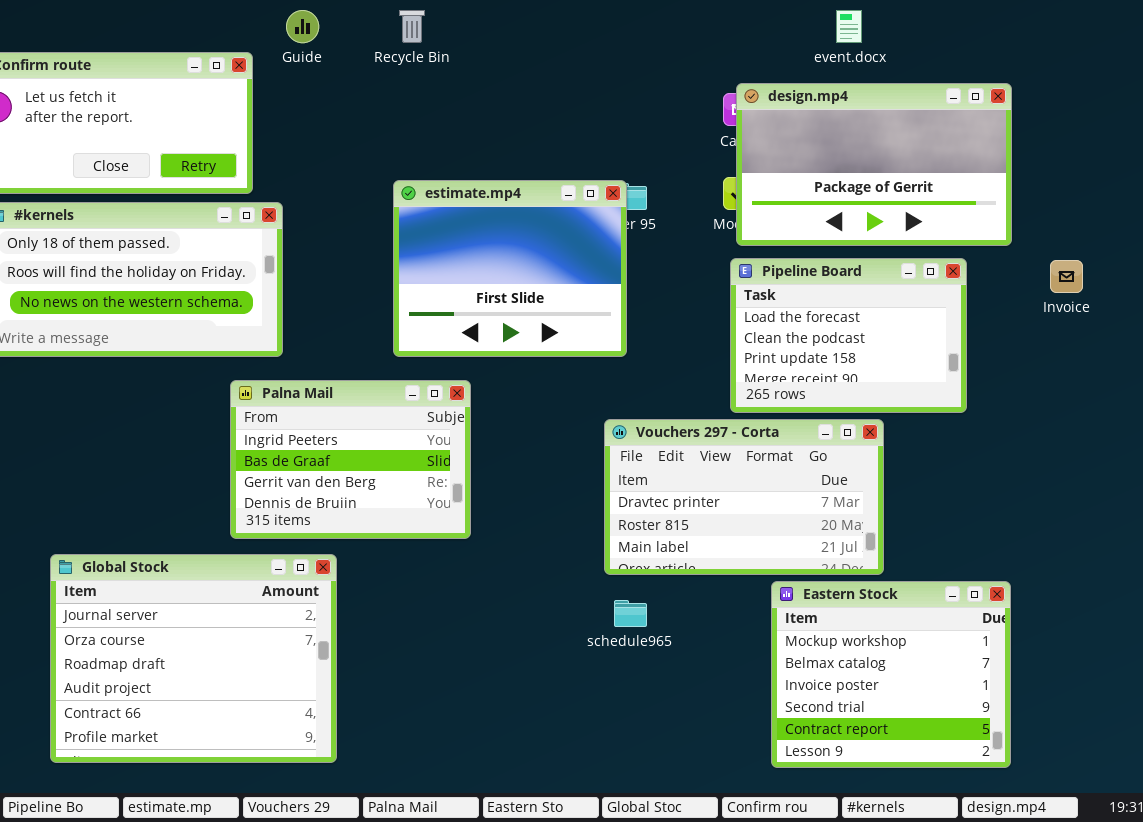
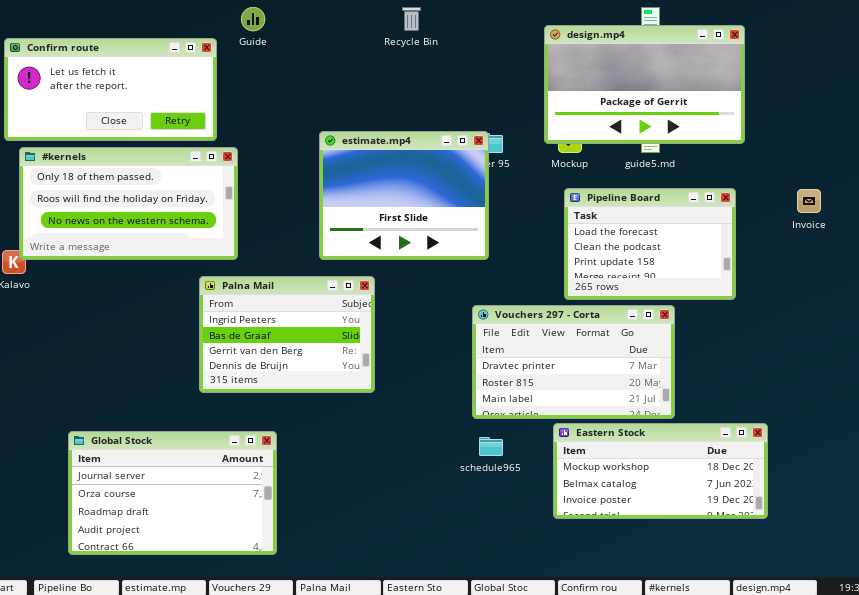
Recycle Bin: [399,10,425,43] -> [402,7,421,31], moved
design.mp4: [736,83,1012,246] -> [544,25,745,144], moved
Global Stock: [50,554,337,763] -> [68,431,277,555], resized
Eastern Stock: [771,581,1011,768] -> [553,423,768,519], resized

